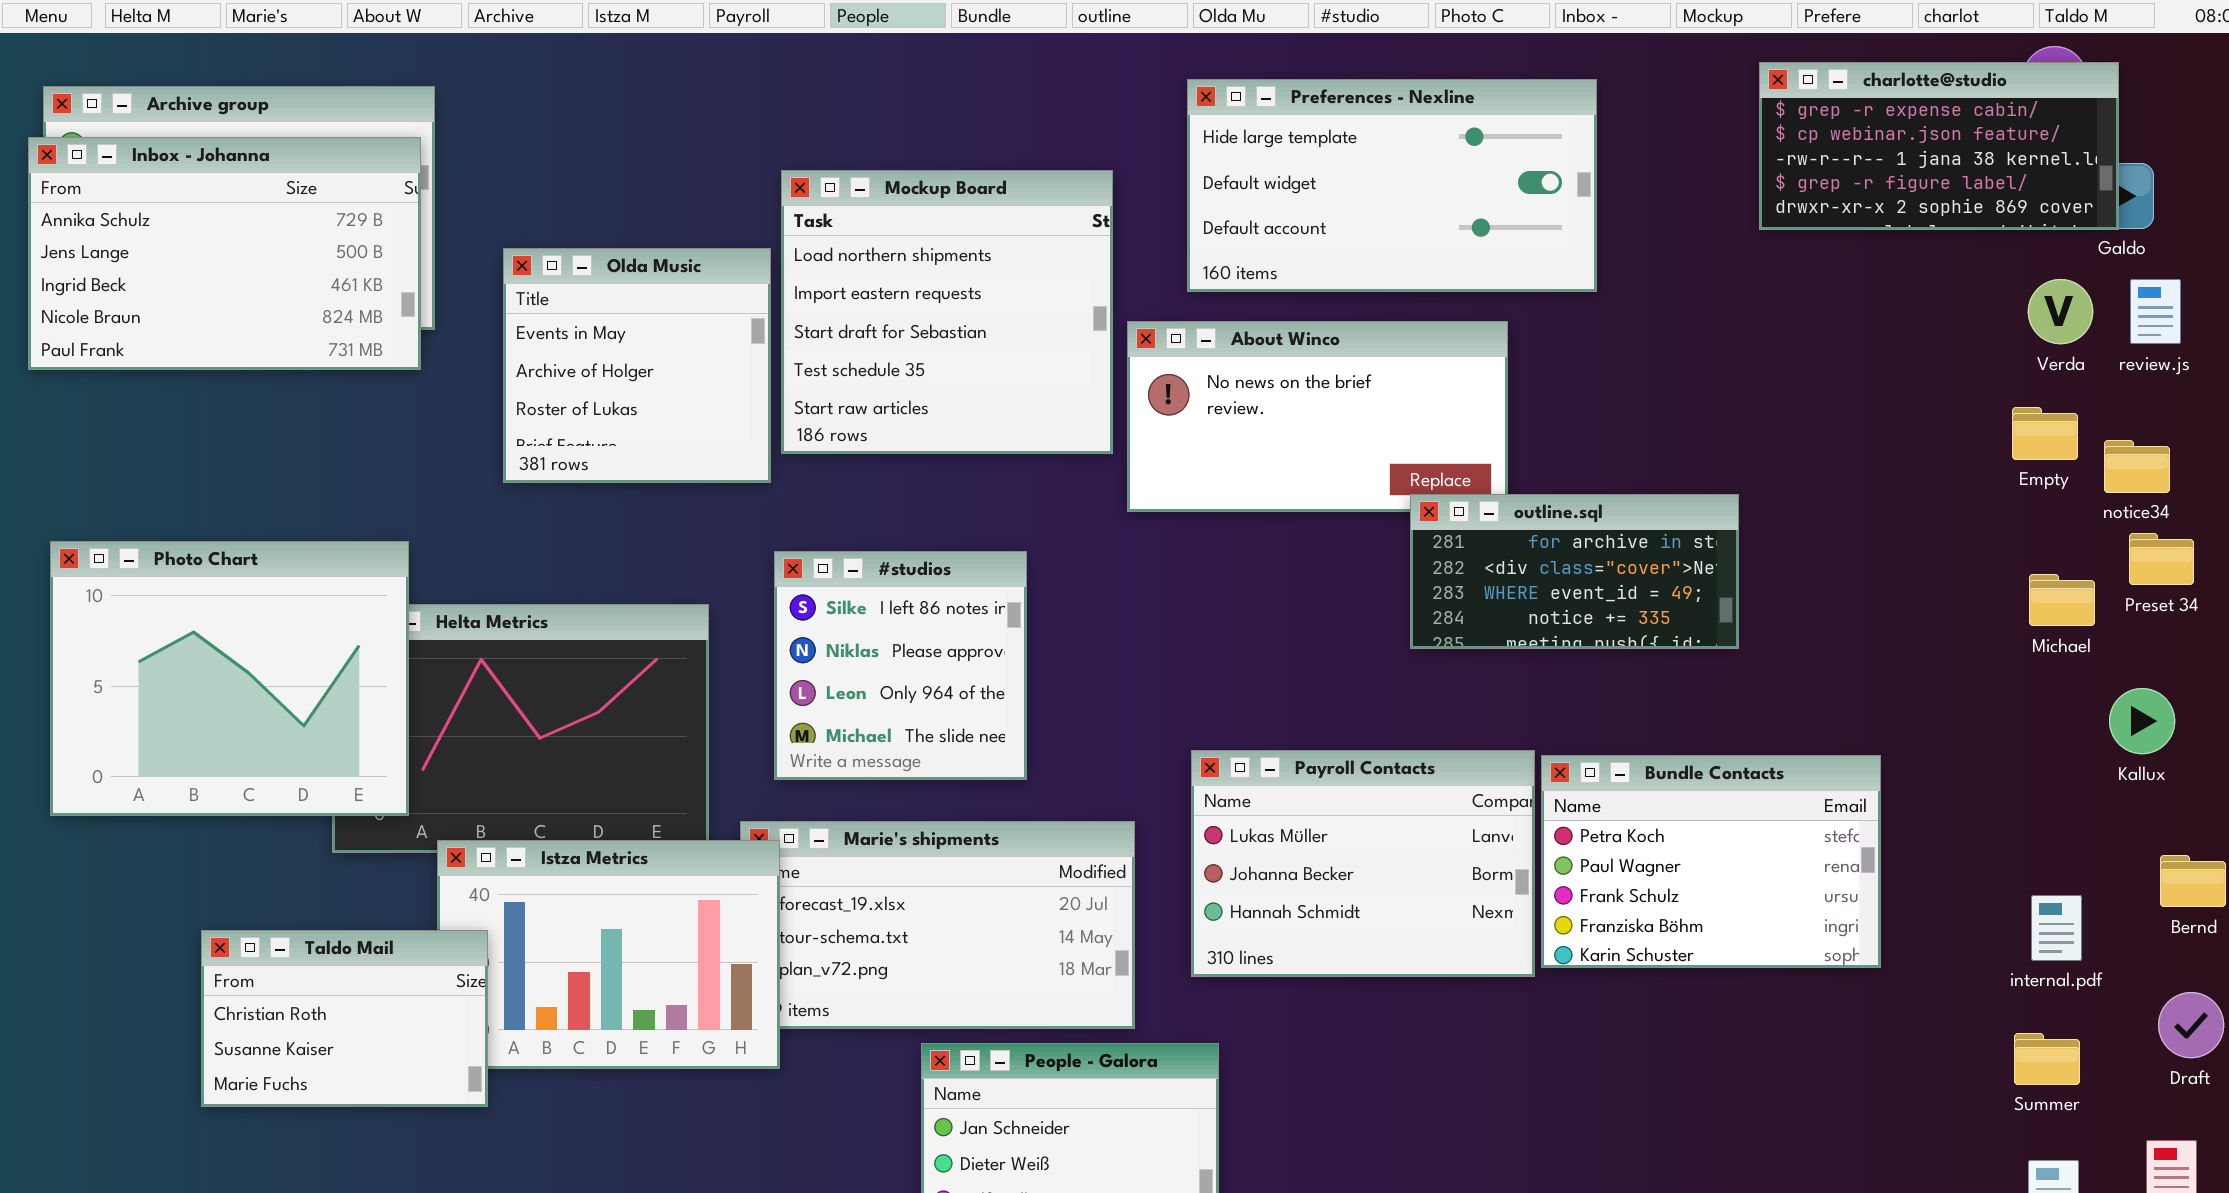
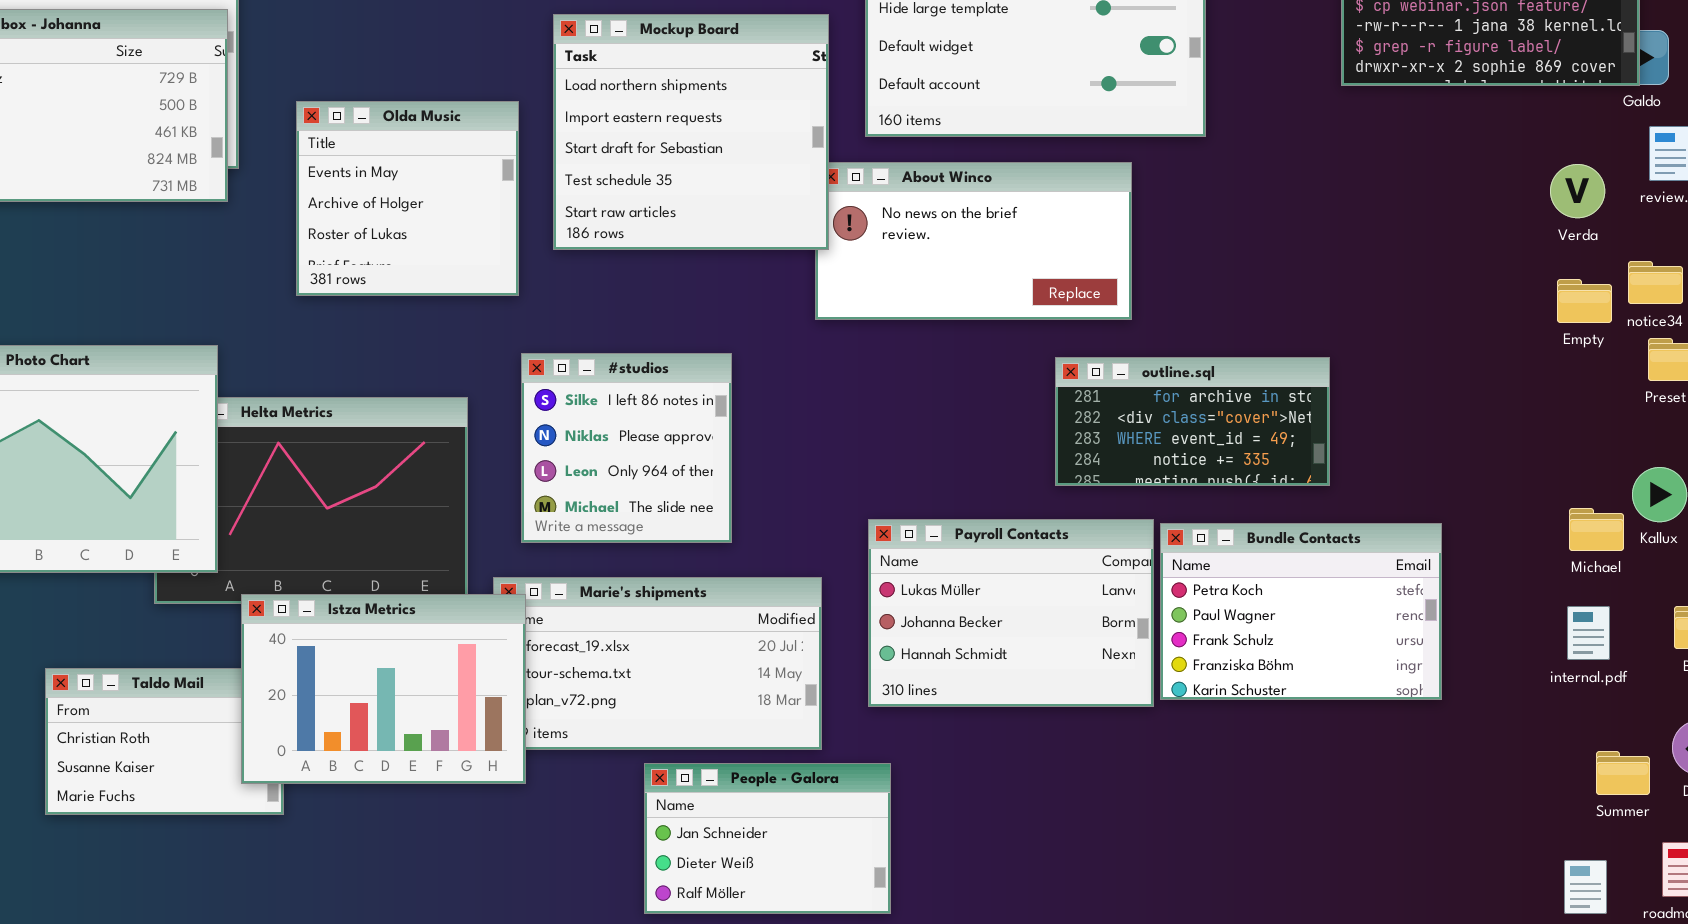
Mockup Board: [781,170,1113,454] -> [553,14,829,250], moved
Verda: [2028,279,2093,344] -> [1550,164,1605,218], moved
Empty: [2012,407,2078,460] -> [1557,279,1612,323], moved
outline.sql: [1410,494,1739,649] -> [1055,357,1330,486], moved
Michael: [2029,574,2095,626] -> [1569,508,1624,551], moved
Istza Metrics: [437,840,780,1069] -> [241,594,526,784], raised
internal.pdf: [2031,895,2082,961] -> [1567,606,1610,660], moved
Summer: [2014,1033,2080,1085] -> [1596,751,1650,795], moved

